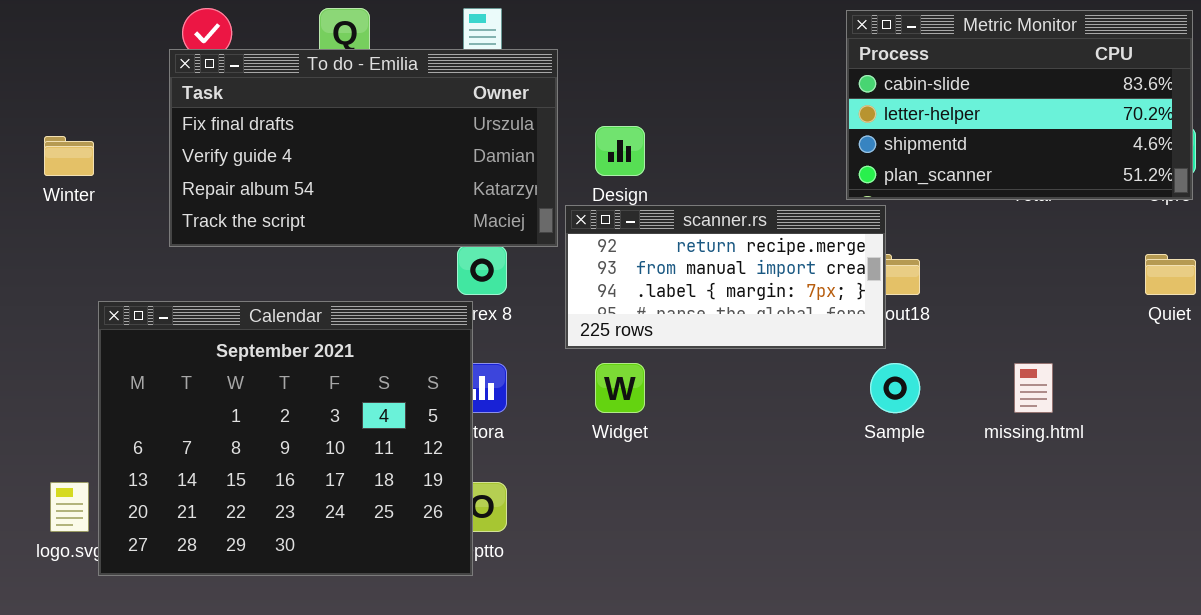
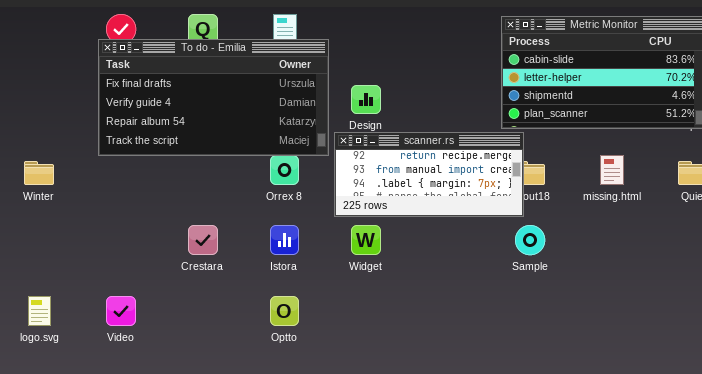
Winter: [44,136,94,176] -> [24,161,54,185], moved
Calendar: [98,301,473,576] -> none, closed
missing.html: [1014,363,1053,413] -> [600,155,624,185], moved

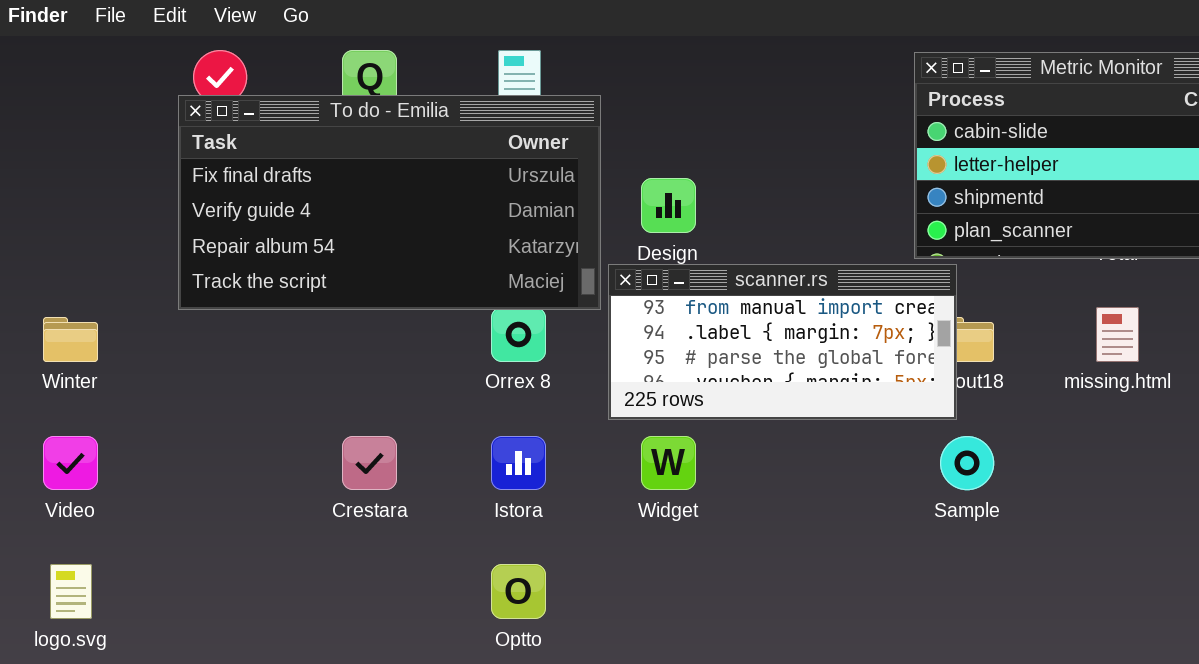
scanner.rs: [334,132,524,217] -> [608,264,957,420], scrolled down 1 row
Video: [106,296,136,326] -> [43,436,98,490], moved

